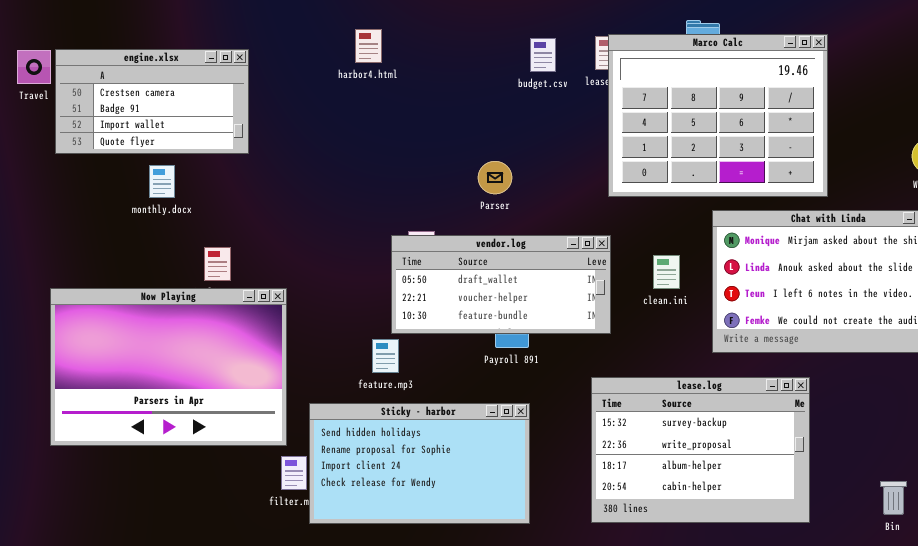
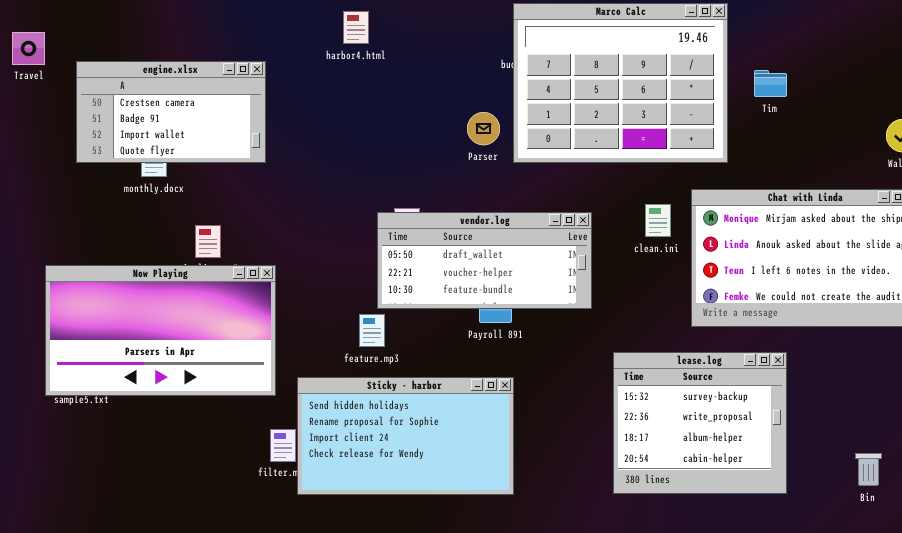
Marco Calc: [608,34,828,197] -> [513,3,728,163], moved
engine.xlsx: [55,49,249,154] -> [76,61,266,163], moved
Parser: [478,161,512,194] -> [467,112,500,145], moved
clean.ini: [653,255,680,289] -> [645,204,671,237], moved
Now Playing: [50,288,287,446] -> [45,265,276,396], resized
lease.log: [591,377,810,523] -> [613,352,787,494], resized

